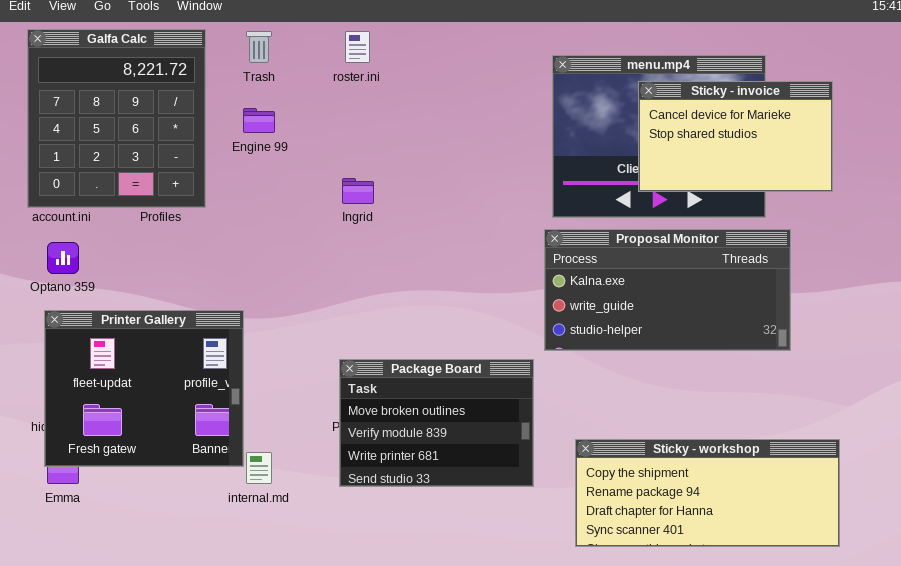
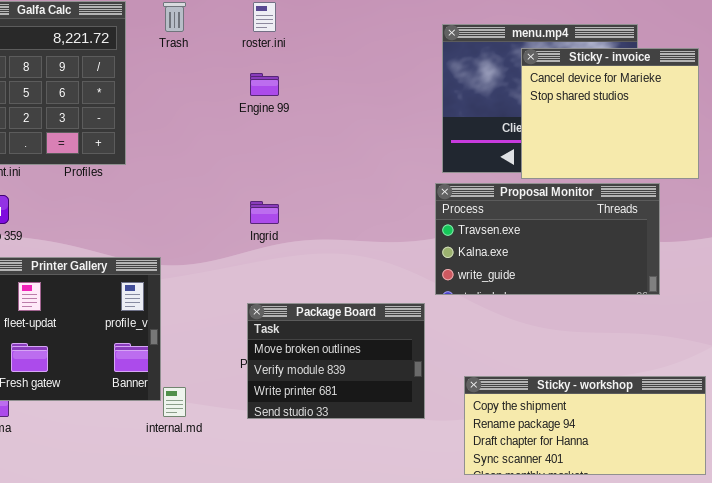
Sticky - invoice: [638,81,833,192] -> [521,48,699,179], resized
Engine 99: [243,108,275,133] -> [250,73,279,96], moved
Ingrid: [342,178,374,204] -> [250,201,279,224], moved
Proposal Monitor: [544,229,791,351] -> [435,183,660,295], scrolled up 1 row

